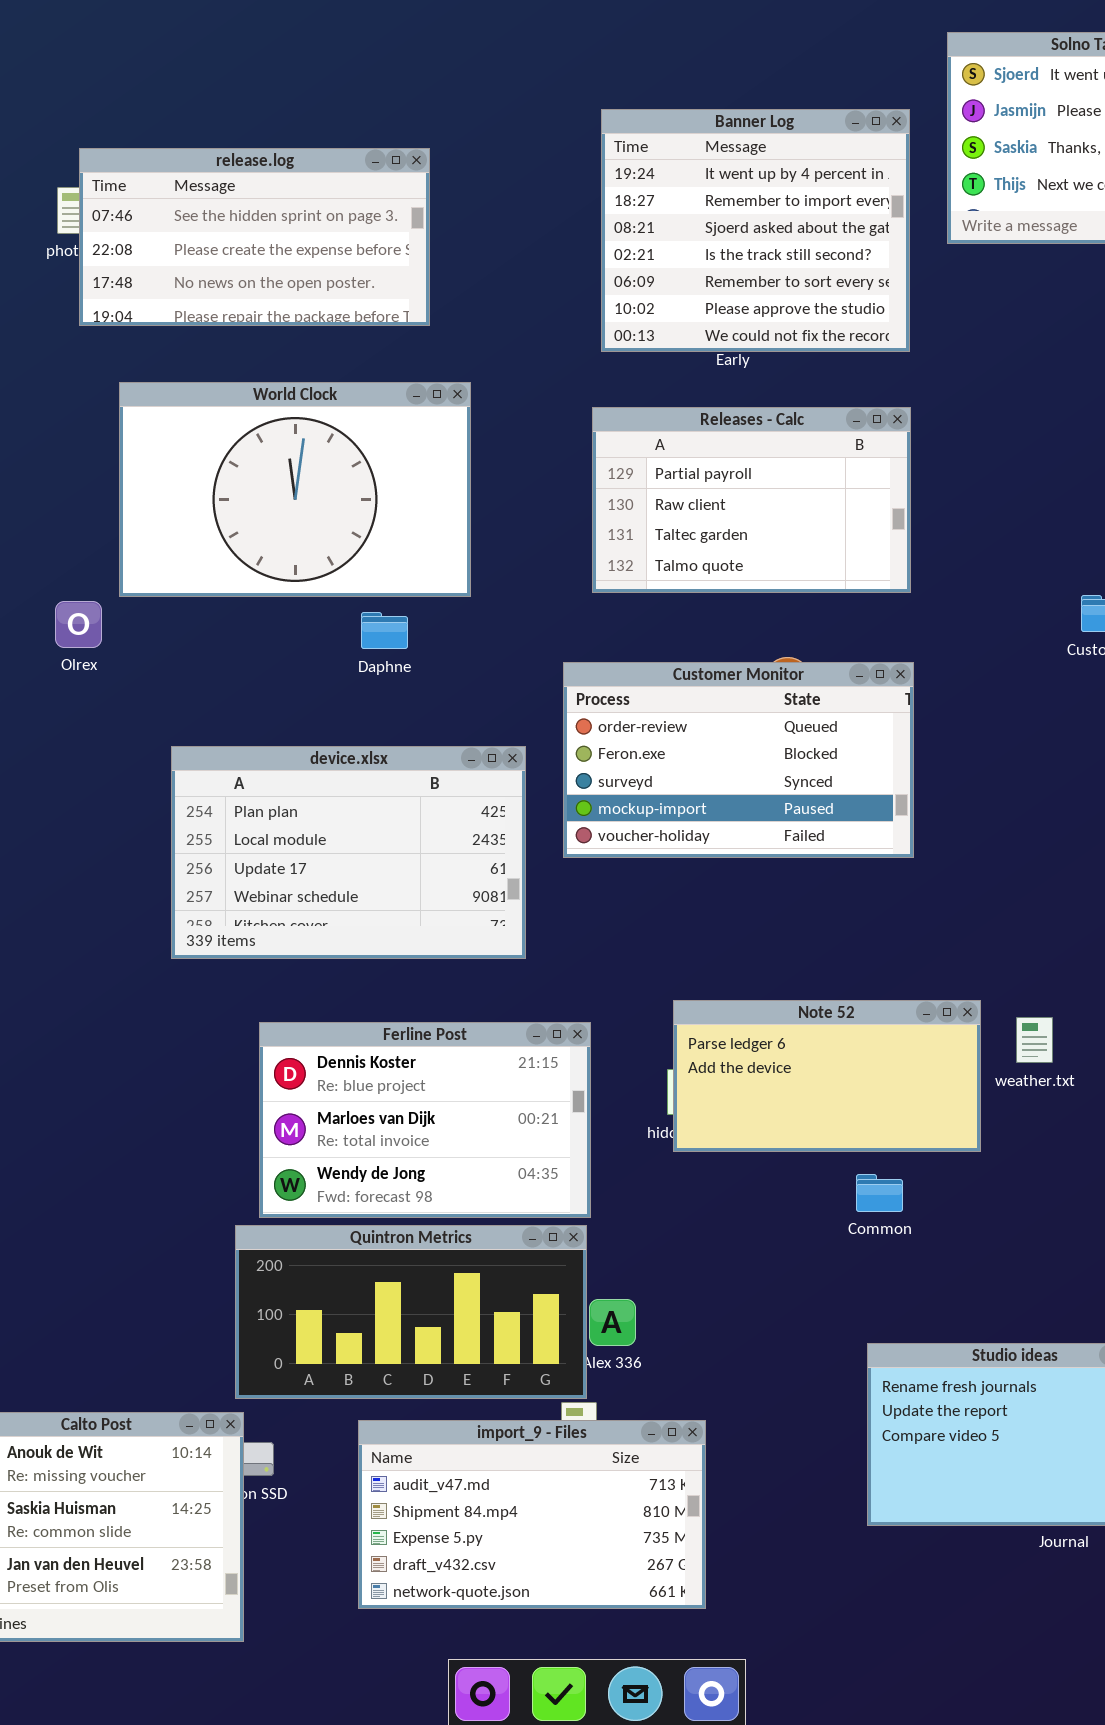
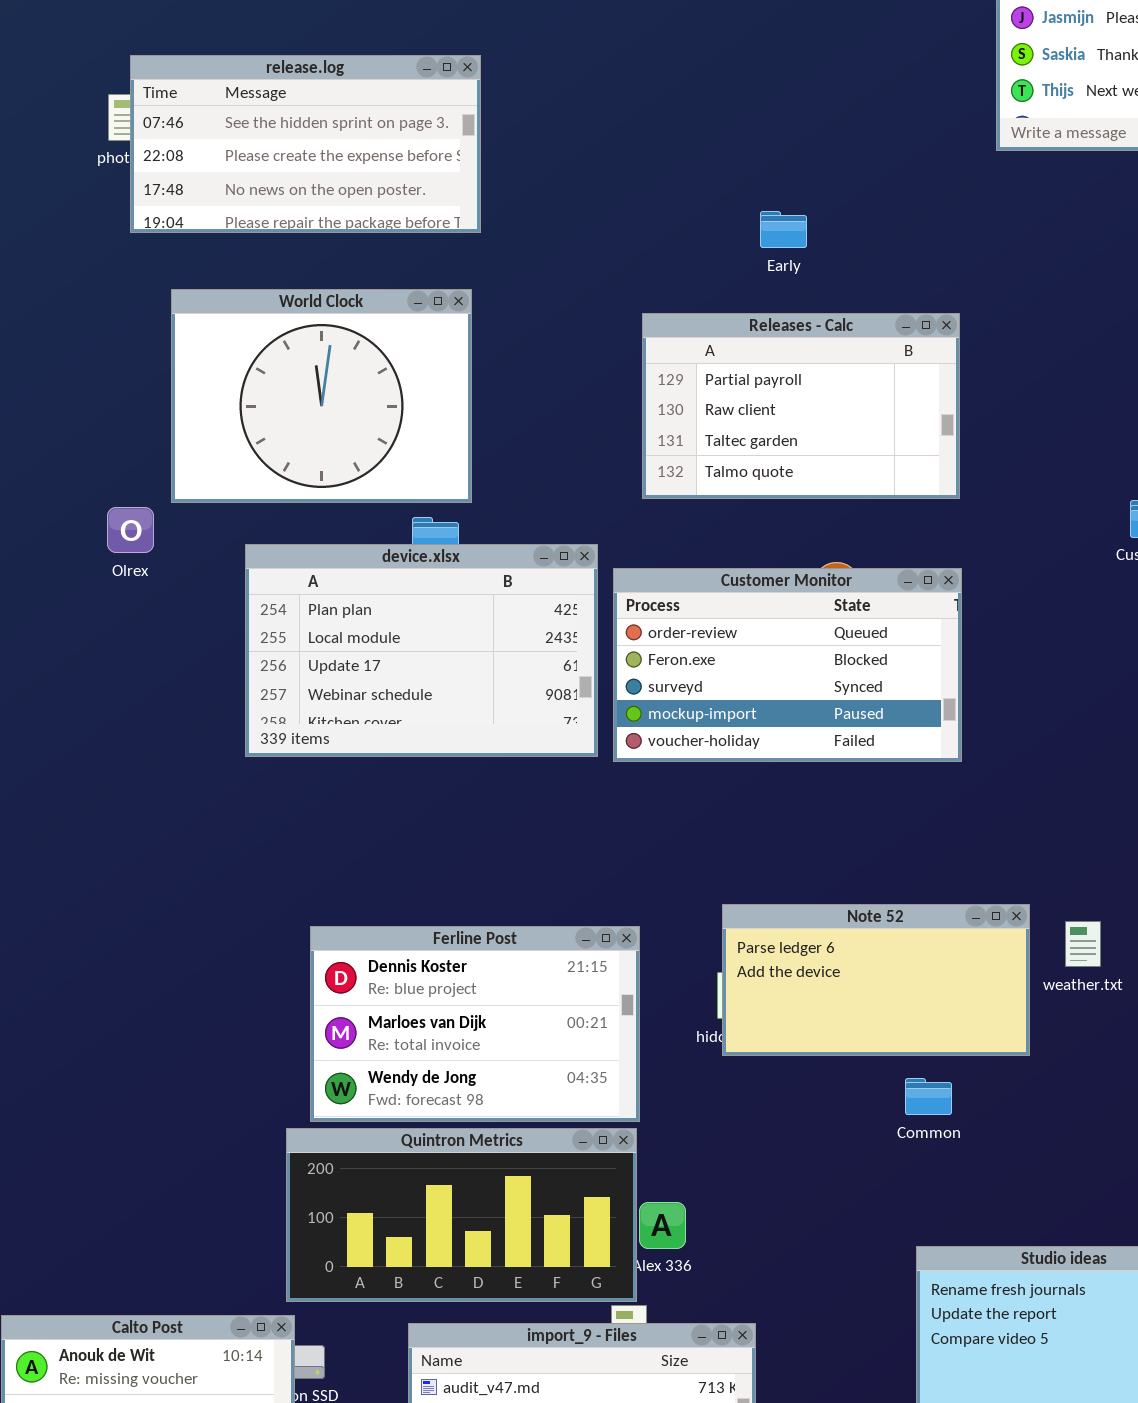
Banner Log: [601,109,910,352] -> none, closed
World Clock: [119,382,471,597] -> [171,289,472,503], resized
device.xlsx: [171,746,526,959] -> [245,544,598,757], moved

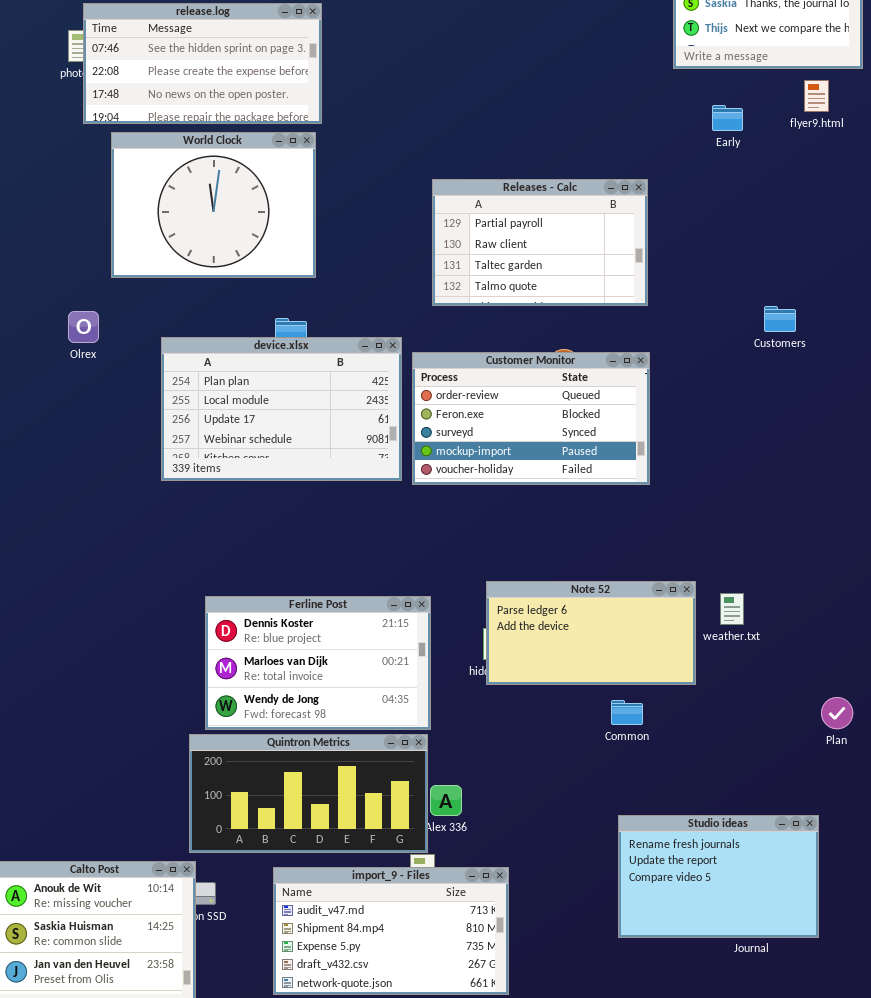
Early: [760,211,807,248] -> [712,105,743,131], moved
World Clock: [171,289,472,503] -> [111,132,316,278], moved

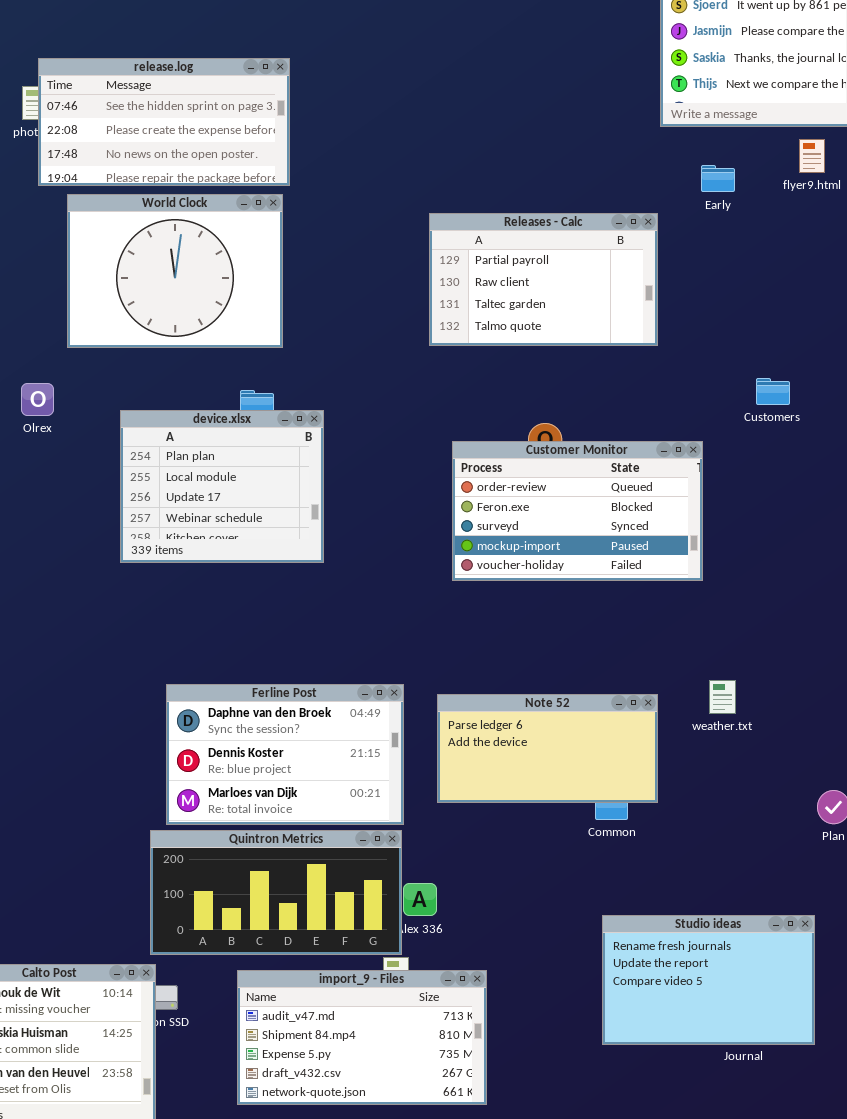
Releases - Calc: [432,179,648,306] -> [429,213,658,346], moved
device.xlsx: [161,337,402,481] -> [120,410,324,563], resized
Customer Monitor: [412,352,650,485] -> [452,441,703,581], moved
Note 52: [486,581,696,685] -> [437,694,658,803], moved
Ferline Post: [205,596,431,730] -> [166,684,404,825], scrolled up 1 row

